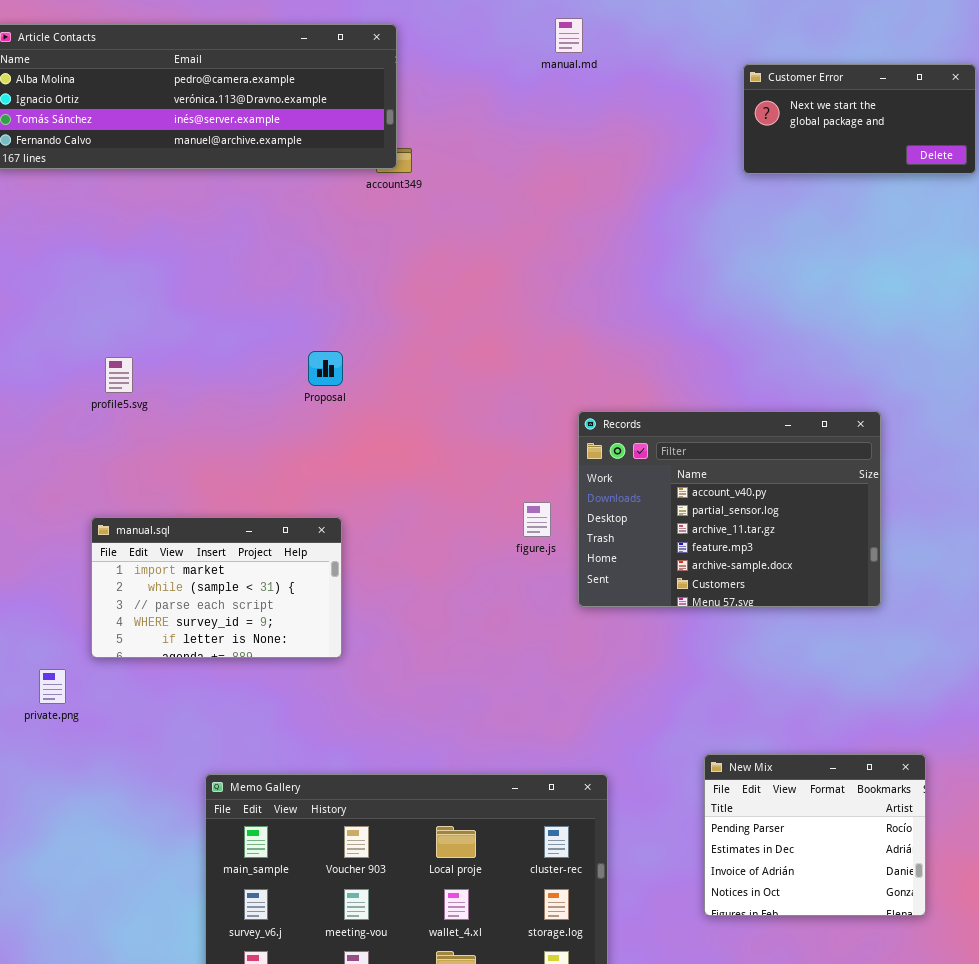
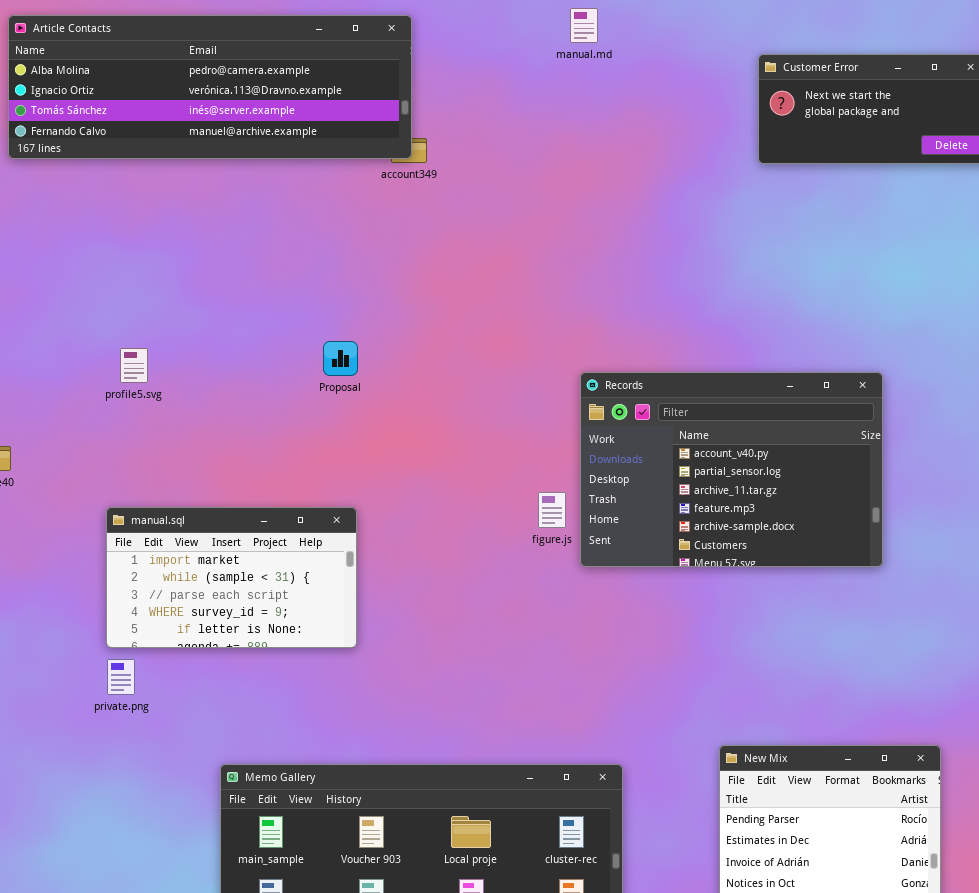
Records: [578,411,881,607] -> [580,372,883,567], moved
private.png: [39,669,66,704] -> [107,659,135,695], moved

